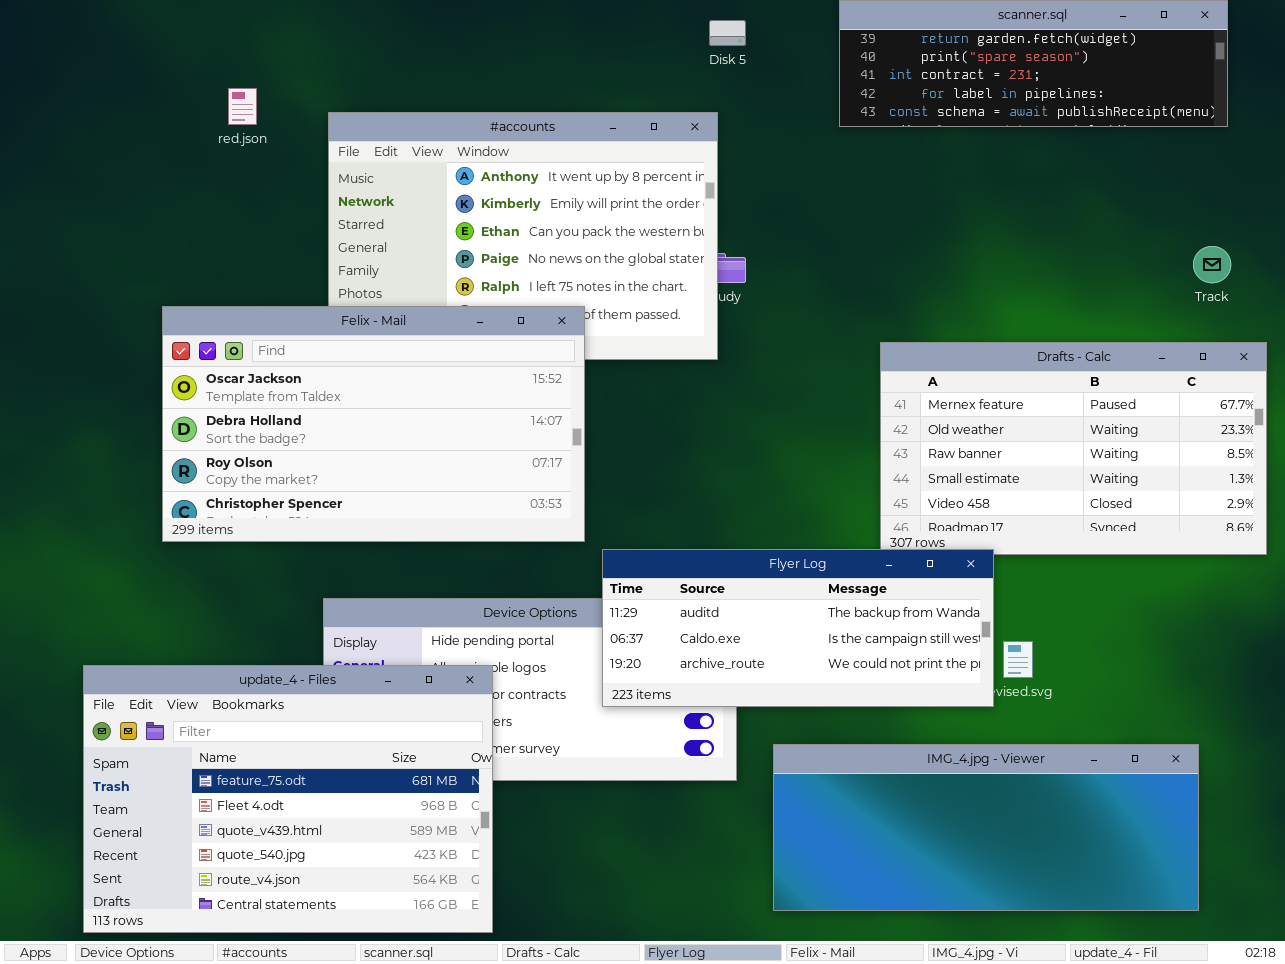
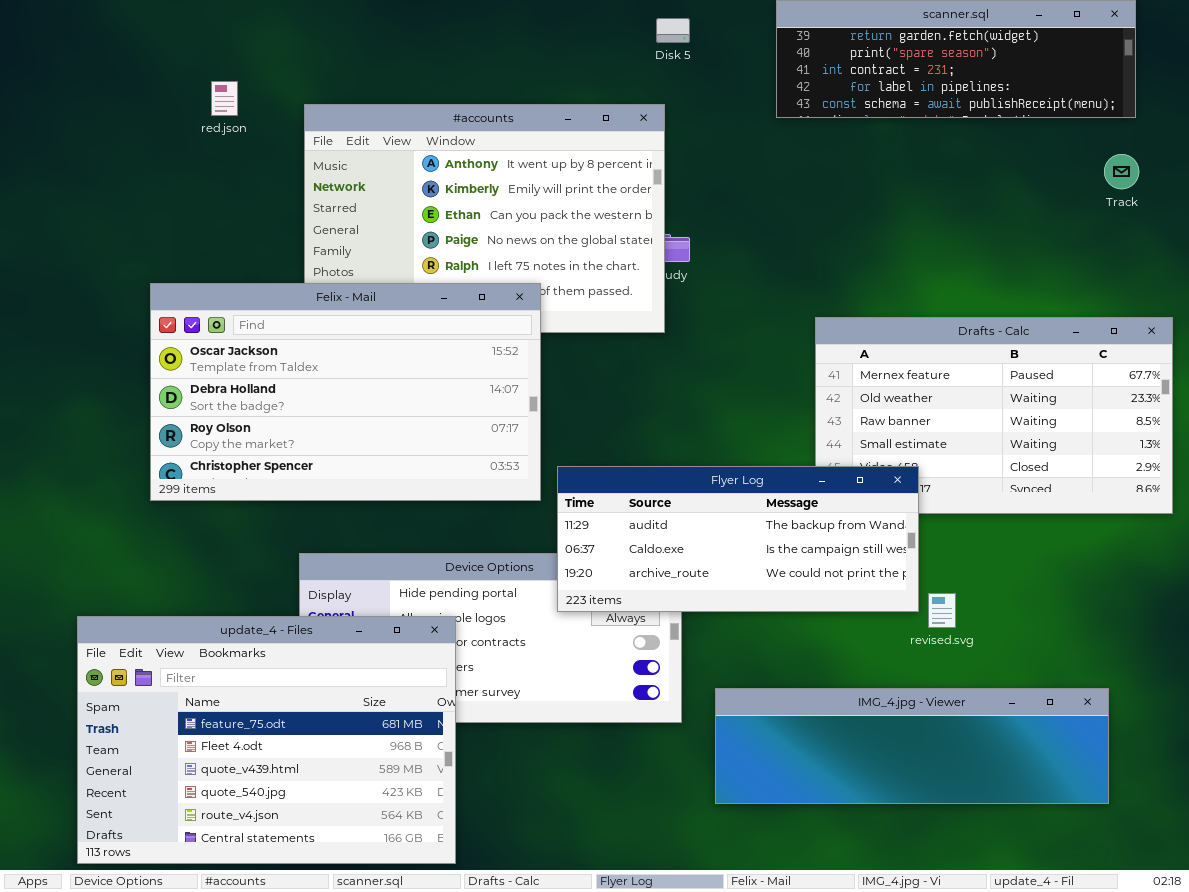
Track: [1193,246,1231,283] -> [1104,154,1139,189], moved
Flyer Log: [602,549,994,707] -> [557,466,919,612], moved
IMG_4.jpg - Viewer: [773,744,1199,911] -> [715,688,1109,804], resized

